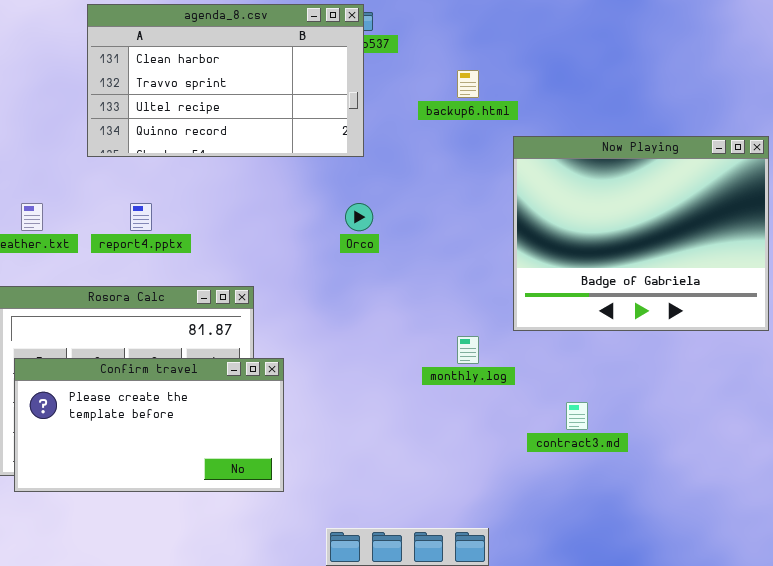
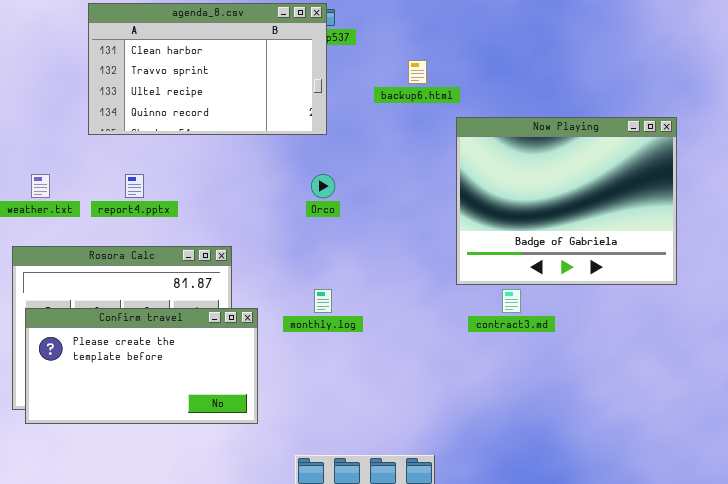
monthly.log: [457,336,479,364] -> [314,289,332,313], moved
contract3.md: [566,402,588,430] -> [502,289,521,313], moved

